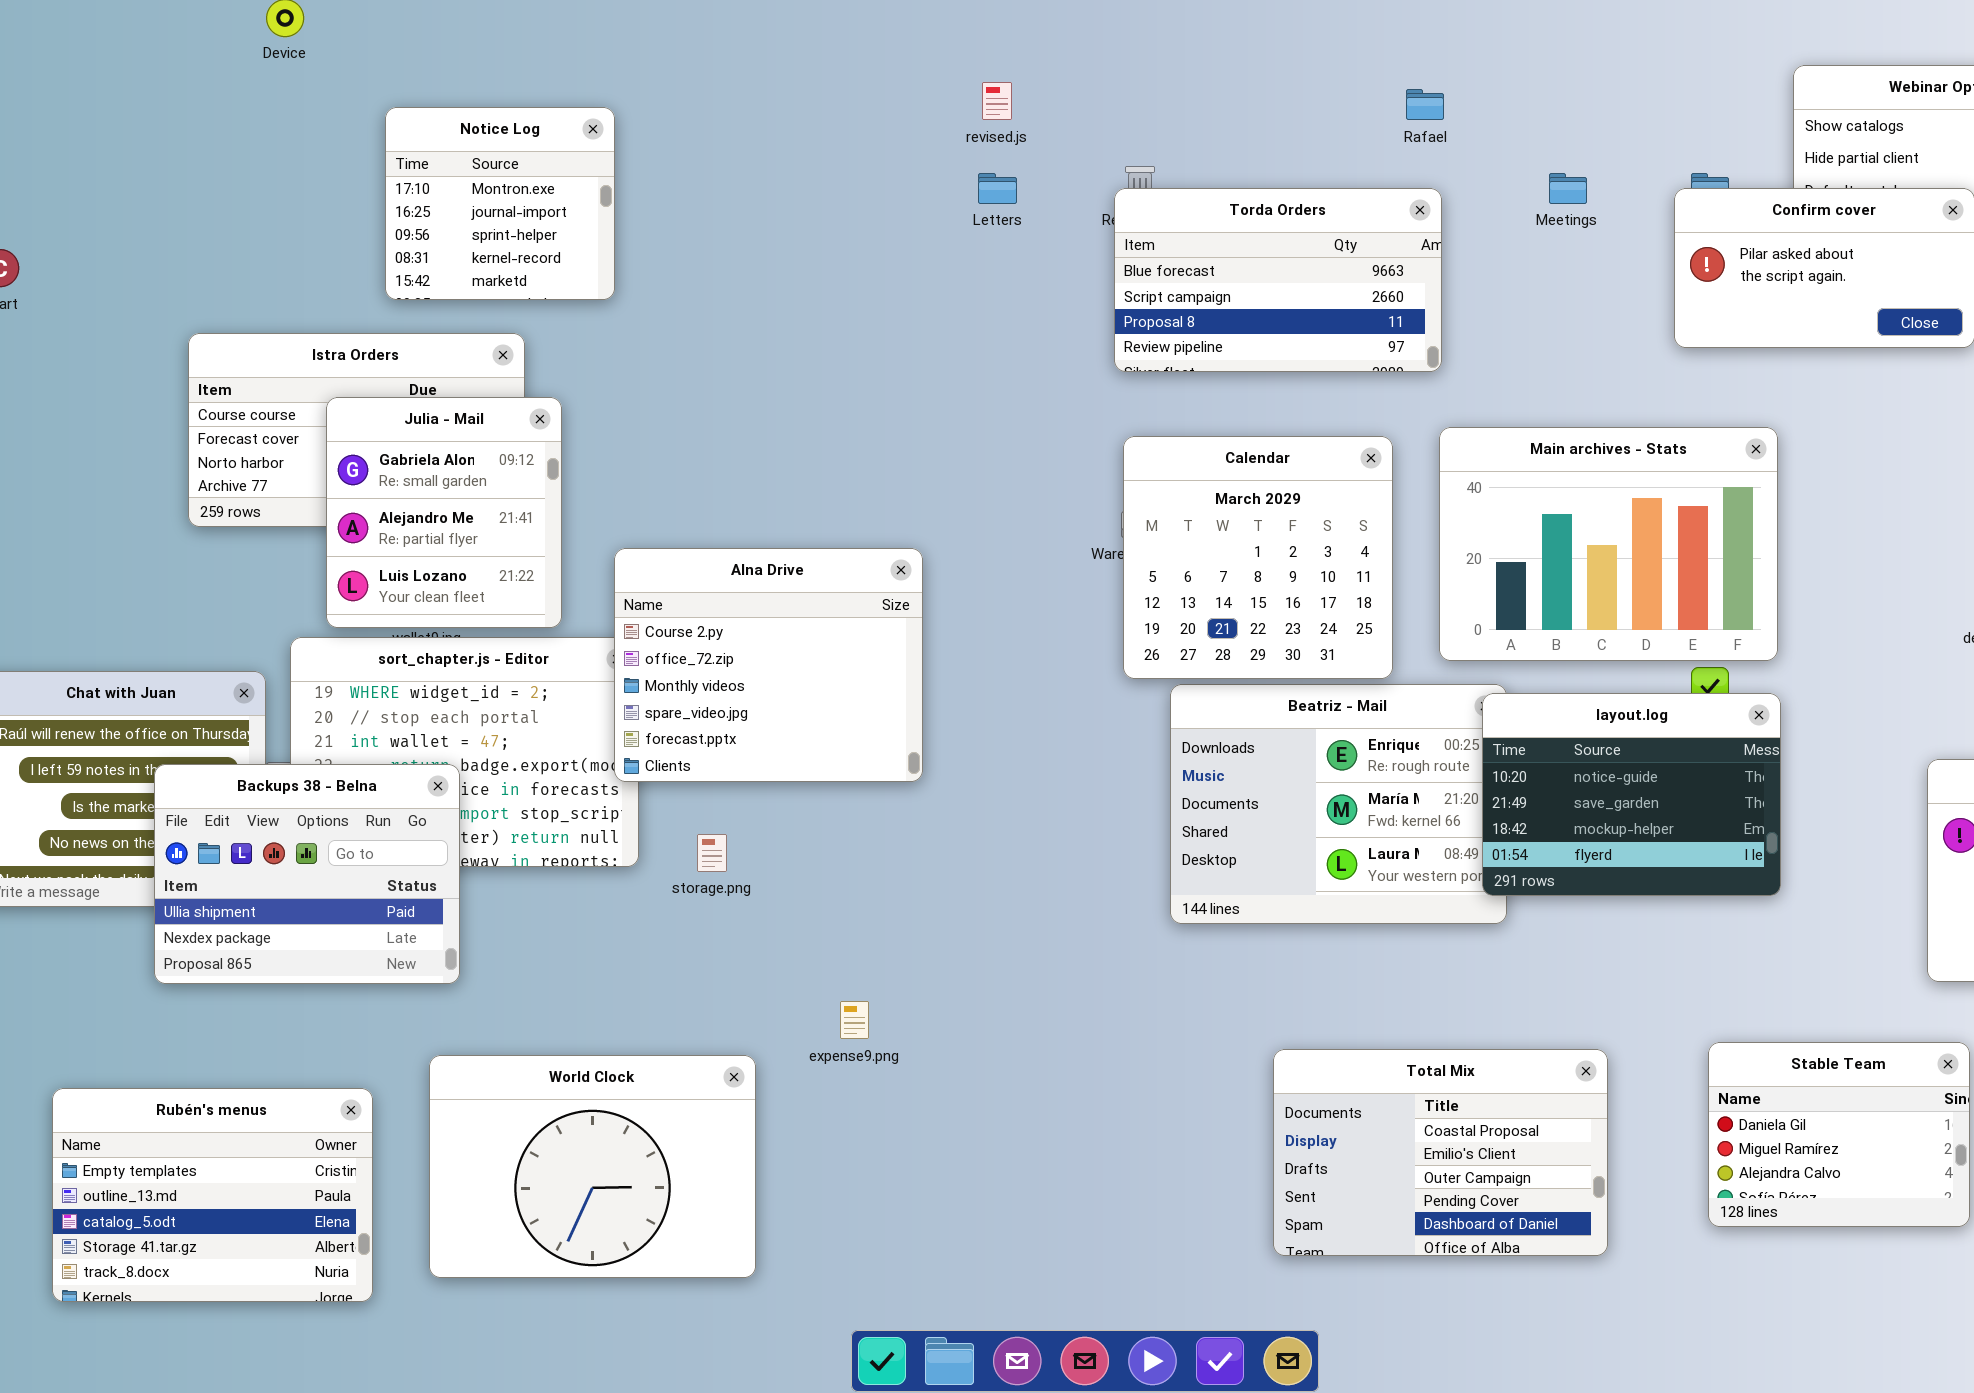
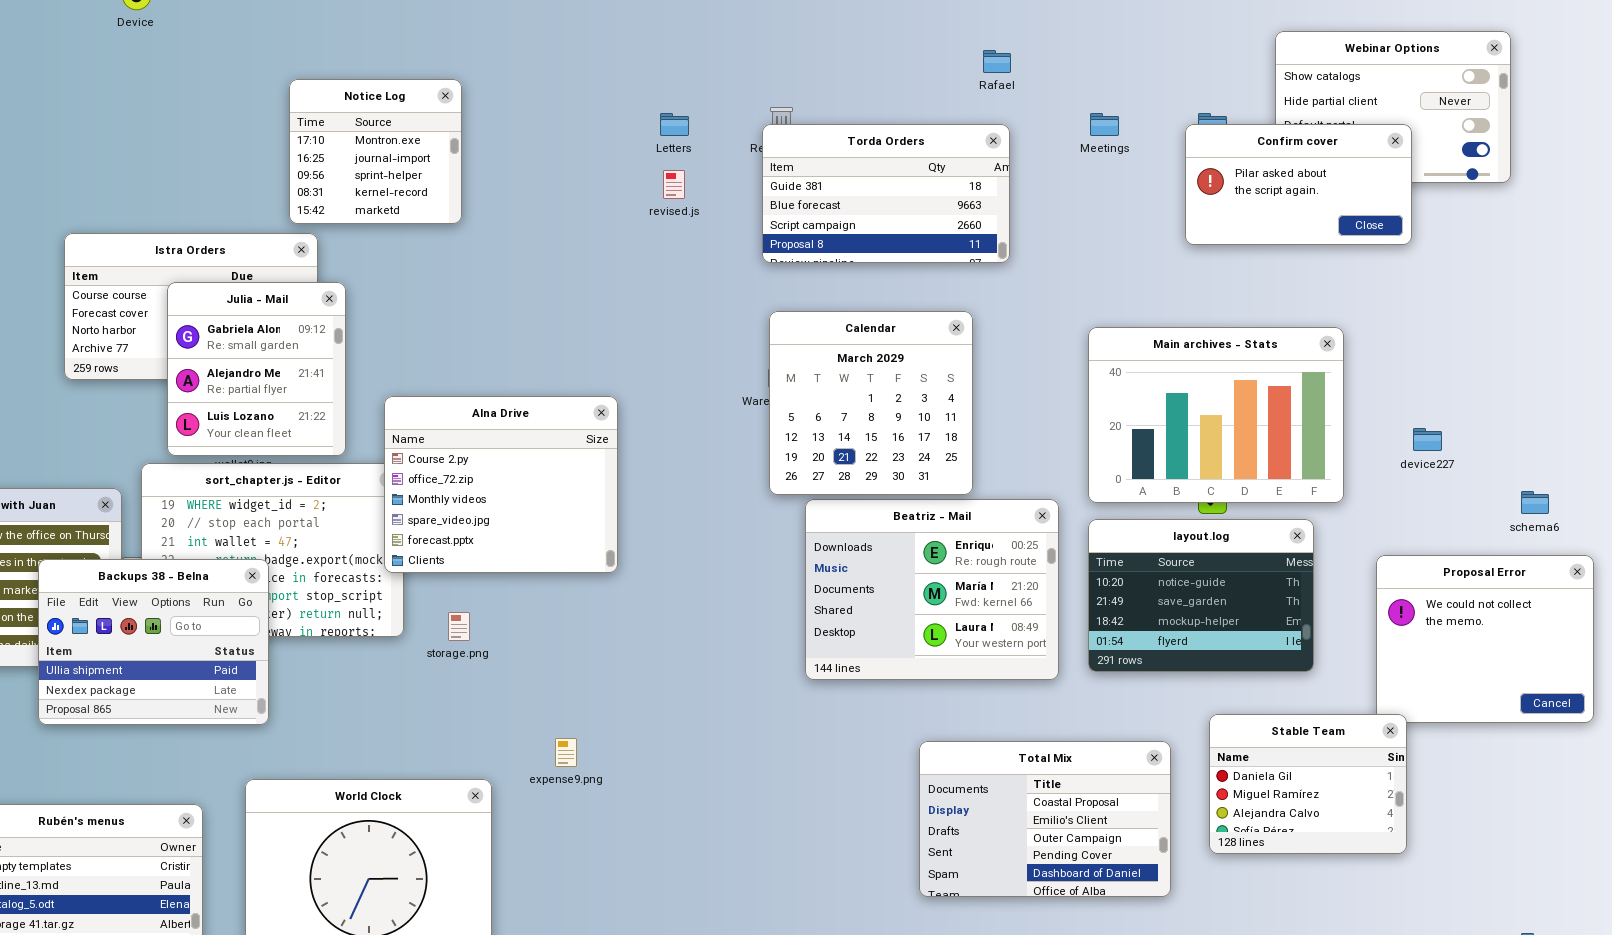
revised.js: [982,82,1012,120] -> [663,170,685,199], moved
Notice Log: [385,107,615,300] -> [289,79,462,224], moved
Torda Orders: [1114,188,1442,372] -> [762,124,1010,263], scrolled up 1 row
Main archives - Stats: [1439,427,1778,661] -> [1088,327,1344,503], moved
layout.log: [1482,693,1781,896] -> [1088,519,1314,672], moved
Stable Team: [1708,1042,1970,1227] -> [1209,714,1407,854], moved
Total Mix: [1273,1049,1608,1256] -> [919,741,1171,897], moved

